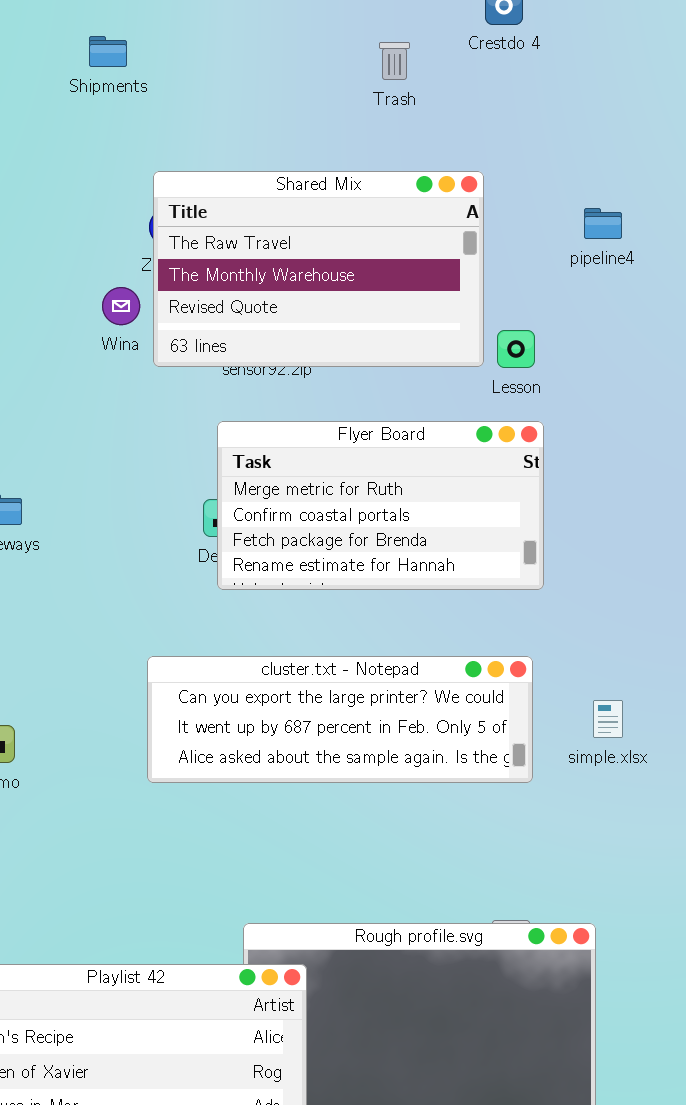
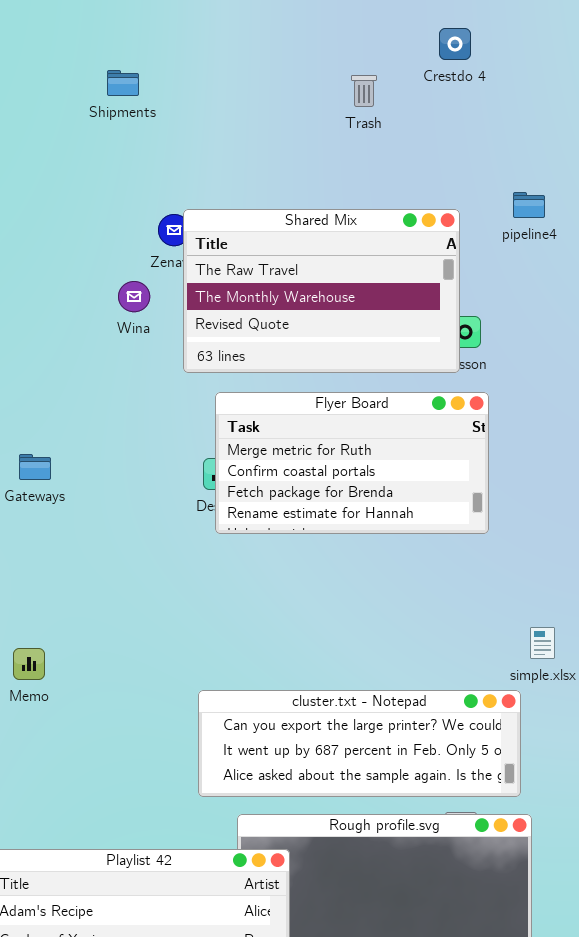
Shared Mix: [153,171,484,367] -> [183,209,460,373], moved
pipeline4: [584,208,622,239] -> [513,192,545,218], moved
cluster.txt - Notepad: [147,656,533,783] -> [198,690,521,797], moved

